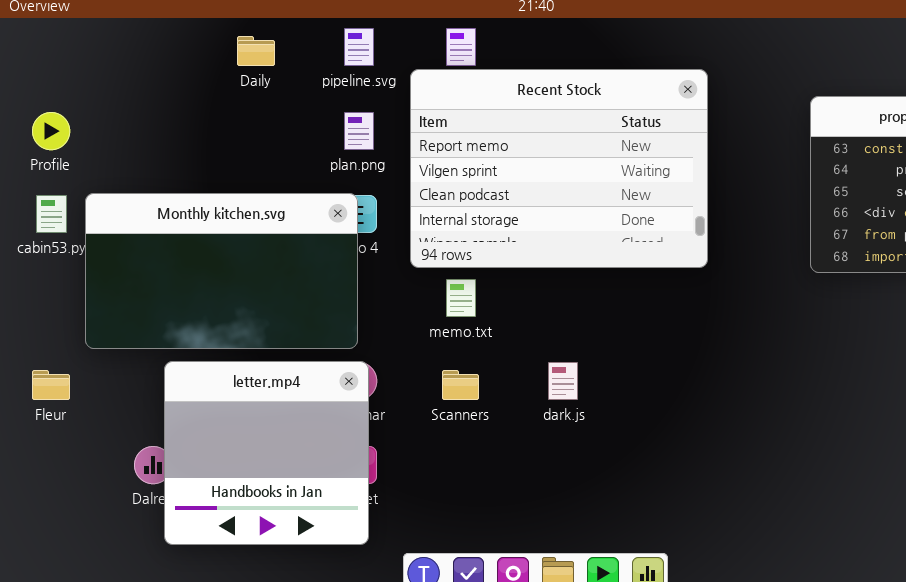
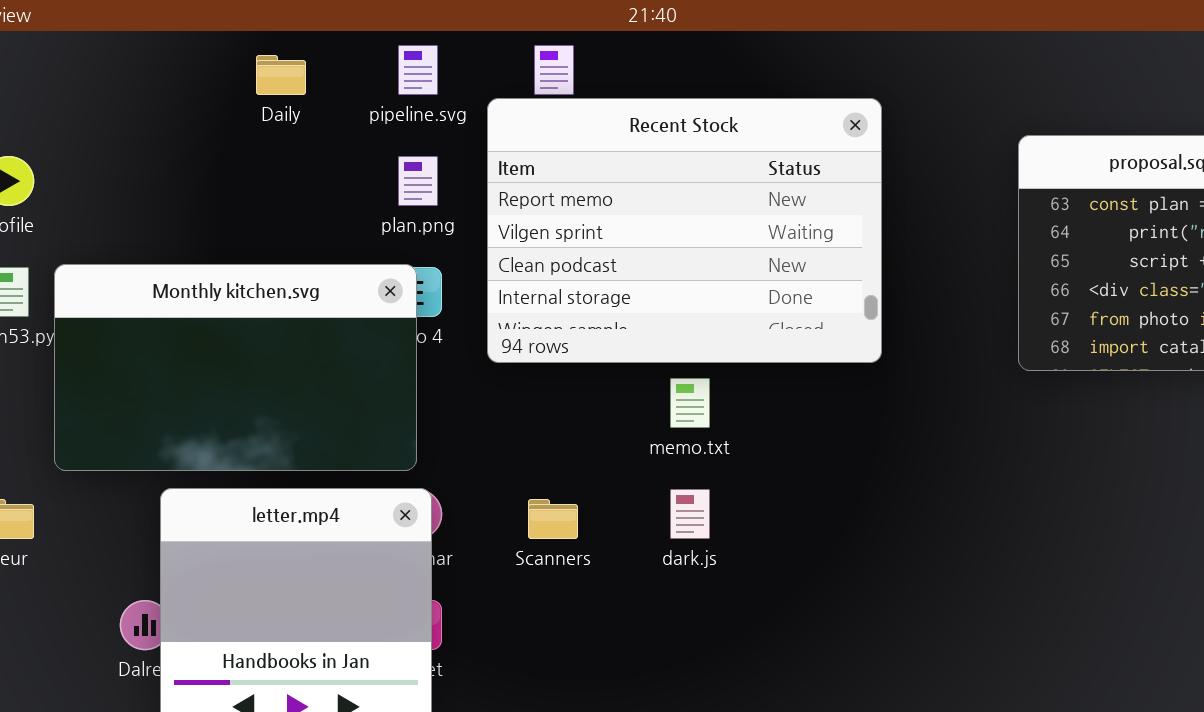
memo.txt: [446,279,476,317] -> [670,378,710,428], moved

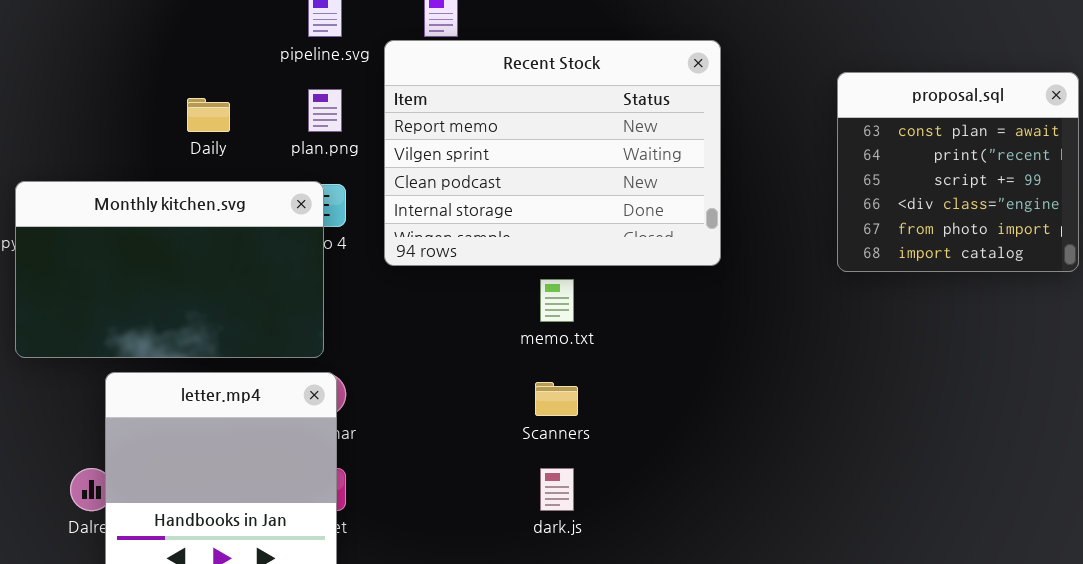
Daily: [256,55,306,95] -> [187,98,230,132], moved
dark.js: [670,489,710,539] -> [540,468,574,511], moved
Scanners: [528,499,578,539] -> [535,382,578,416], moved

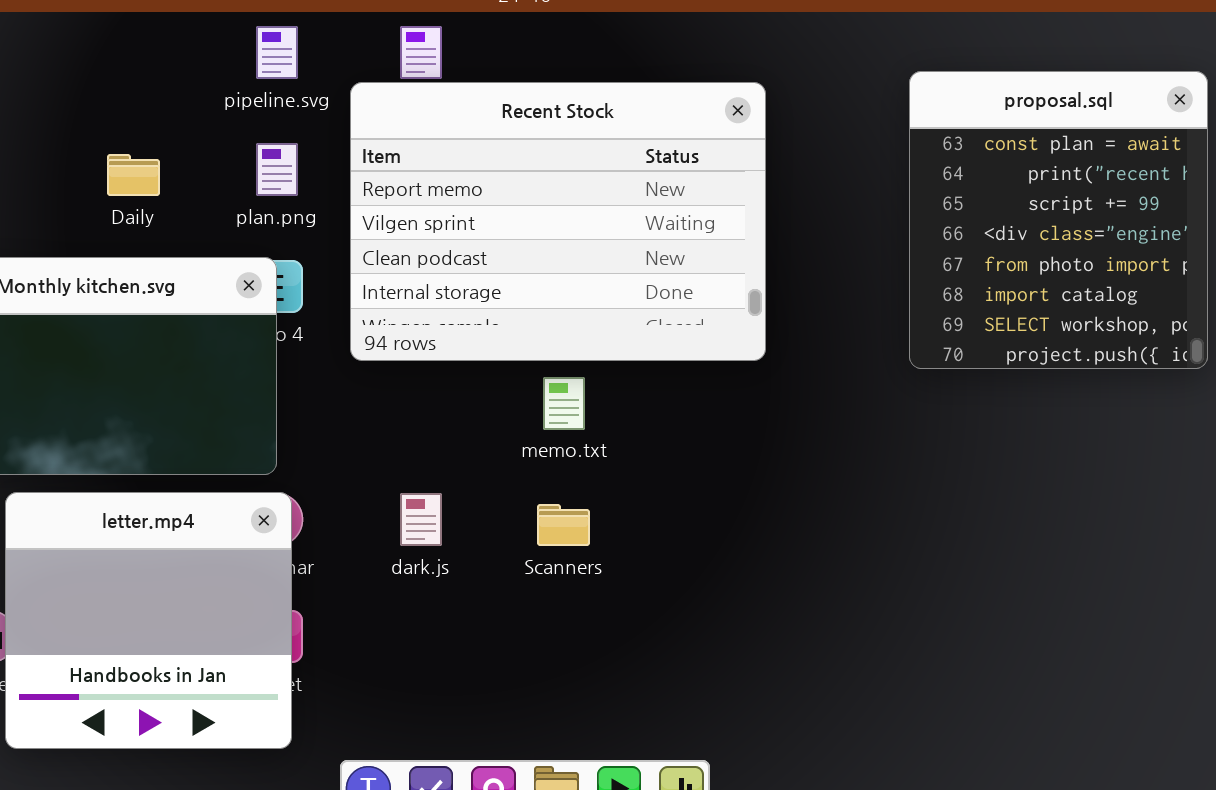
proposal.sql: [837,72,1079,272] -> [909,71,1208,369], resized
dark.js: [540,468,574,511] -> [400,493,442,546], moved

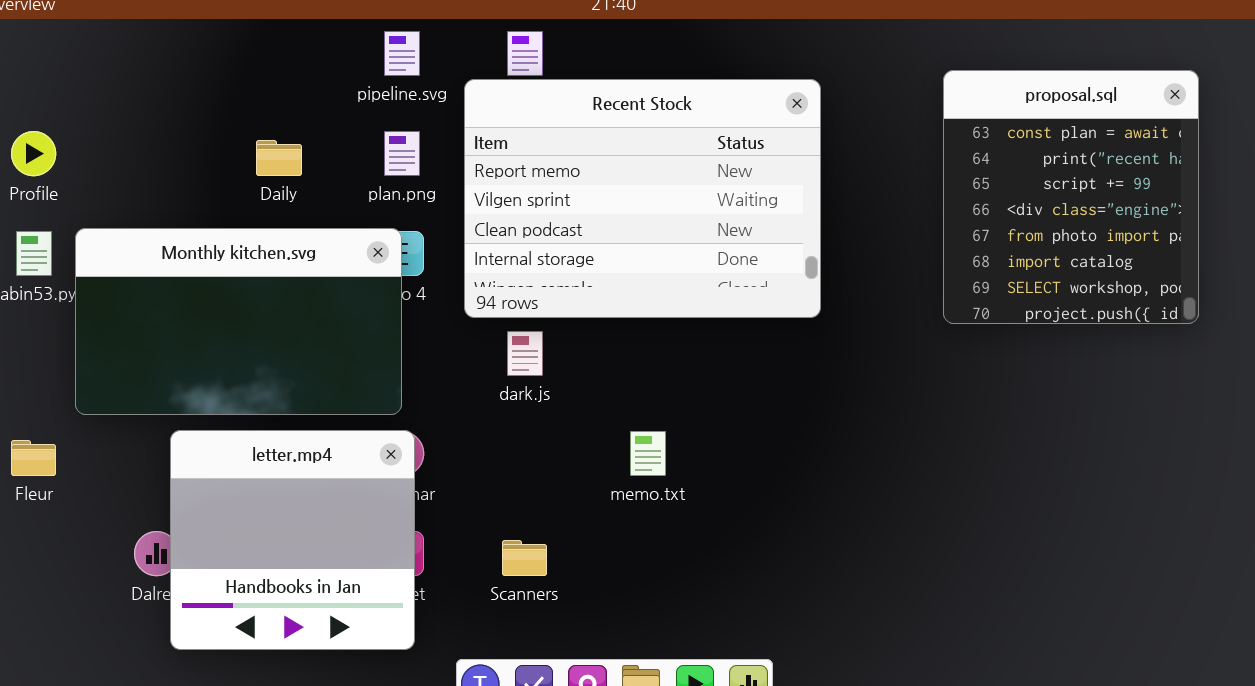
memo.txt: [543,377,585,430] -> [630,431,666,476], moved
dark.js: [400,493,442,546] -> [507,331,543,376], moved
Scanners: [537,504,590,546] -> [502,540,547,576], moved

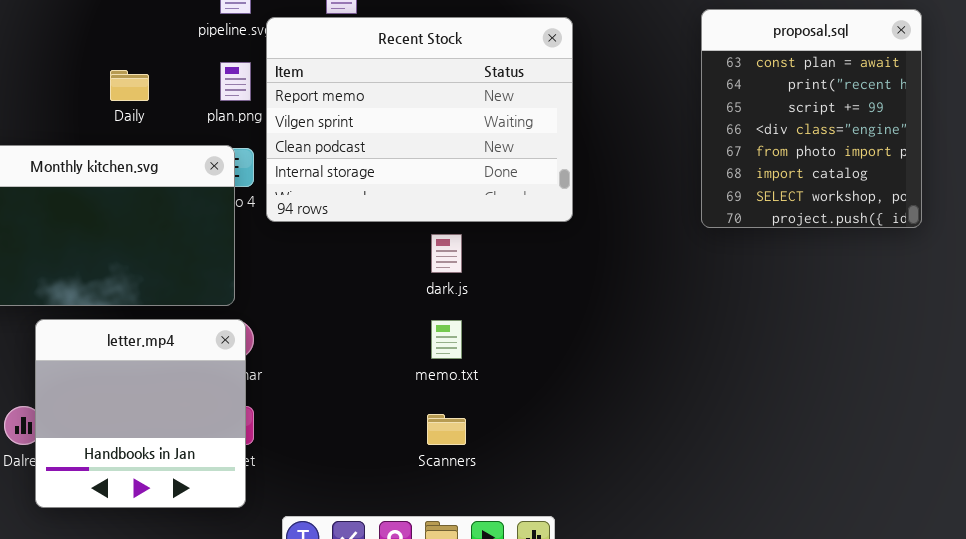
Recent Stock: [464,79,821,318] -> [266,17,573,222], moved
dark.js: [507,331,543,376] -> [431,234,462,273], moved
Scanners: [502,540,547,576] -> [427,414,466,445], moved

